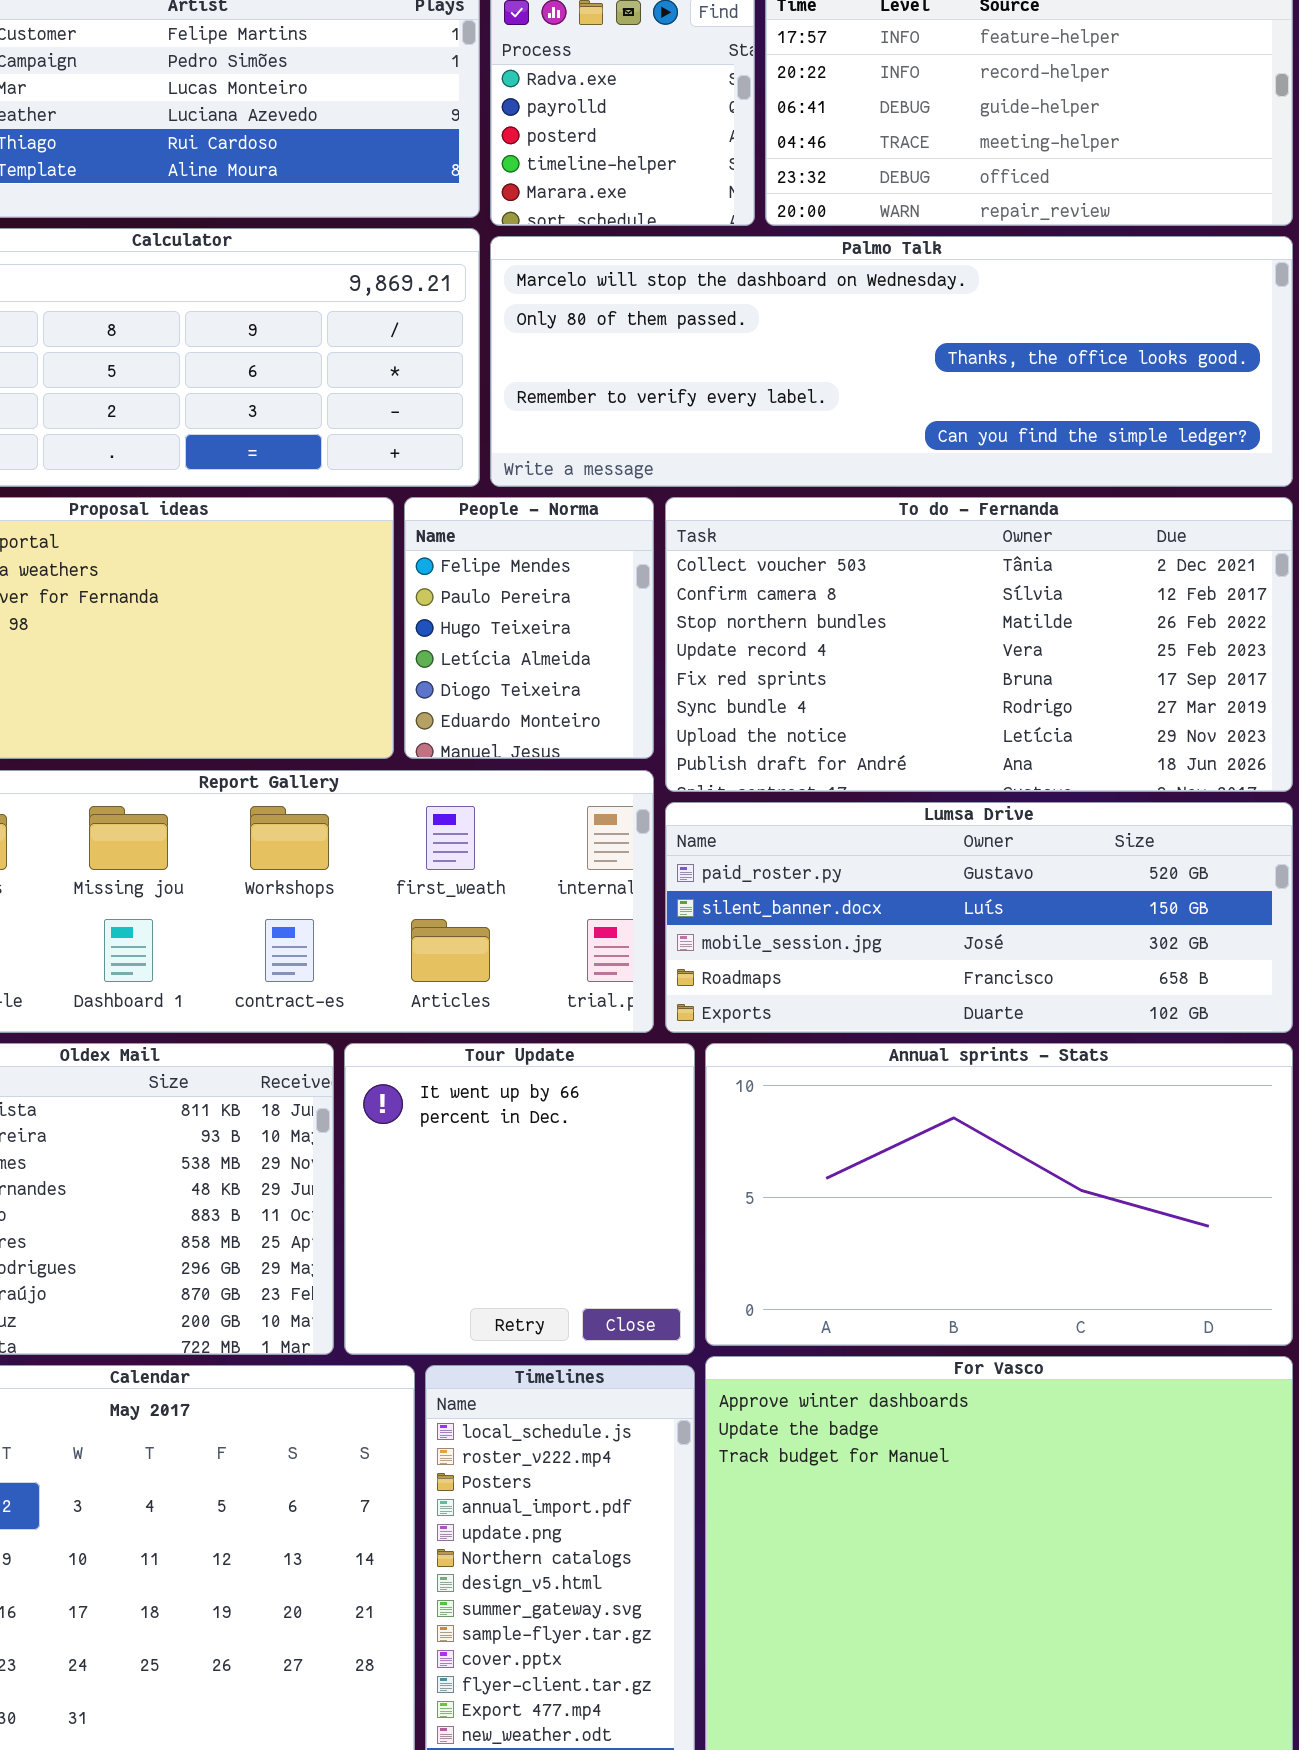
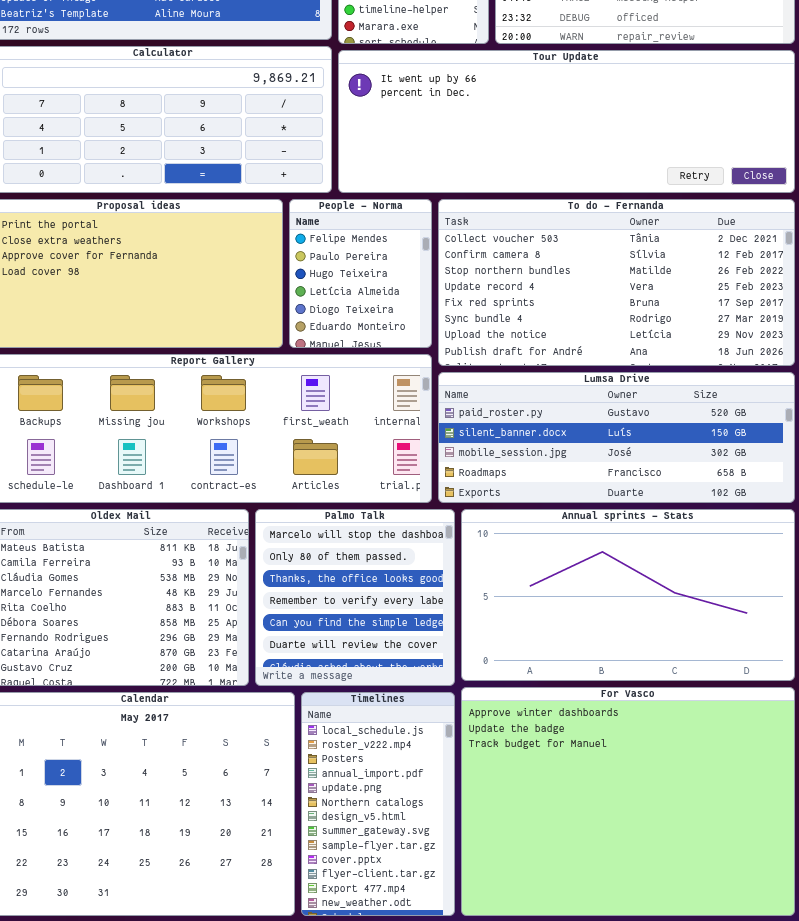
Palmo Talk: [490,236,1293,487] -> [255,509,455,686], moved, resized
Tour Update: [344,1043,695,1355] -> [338,50,795,193], moved, resized

